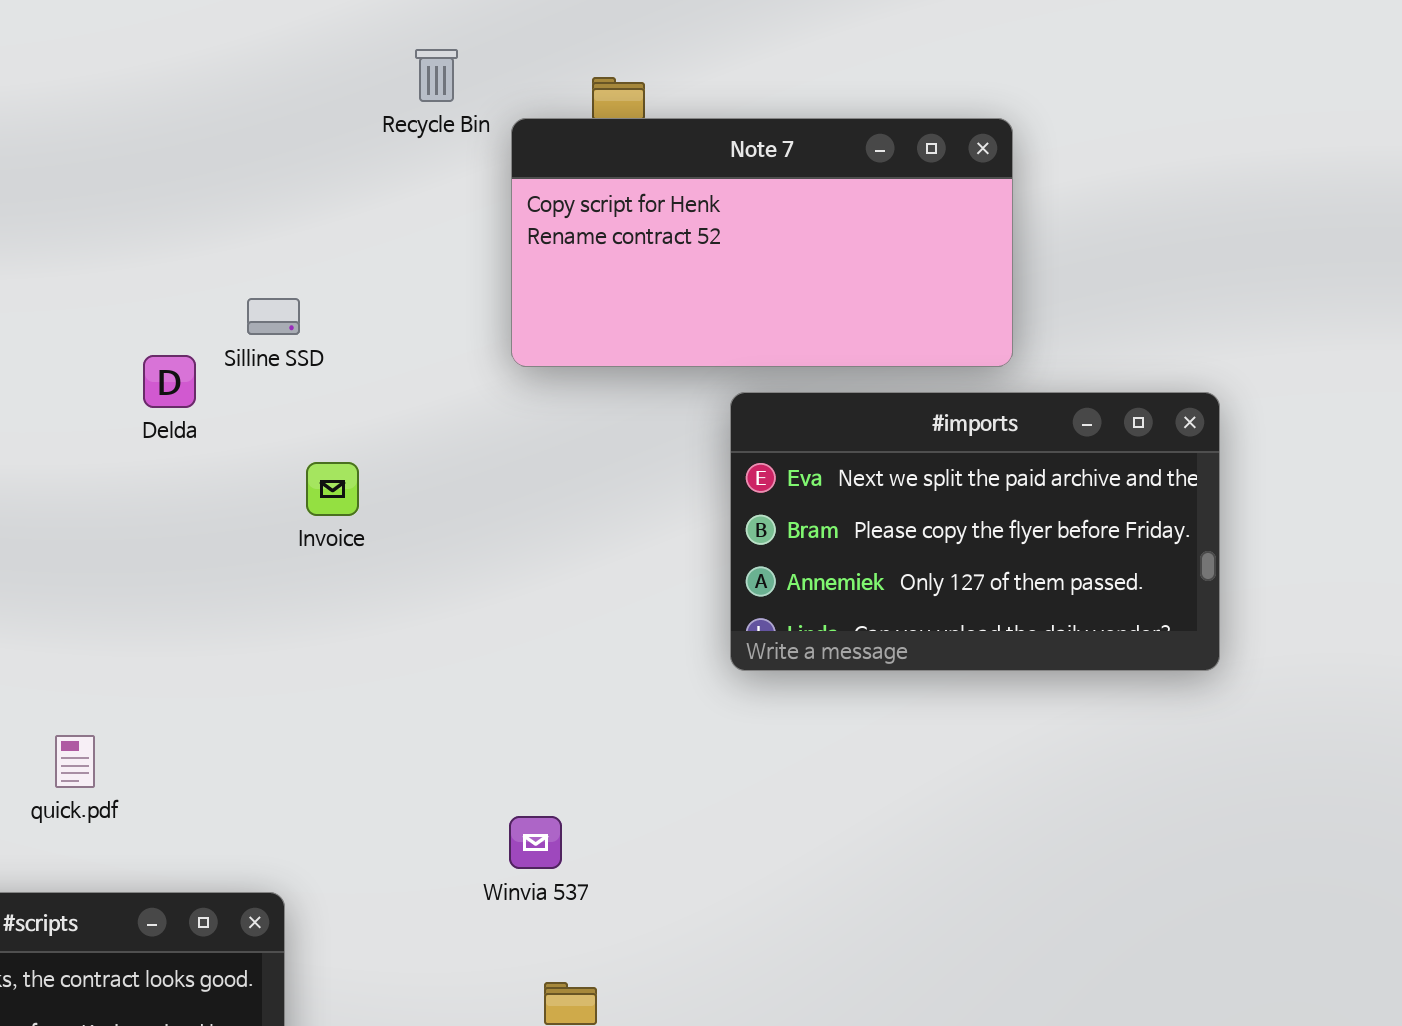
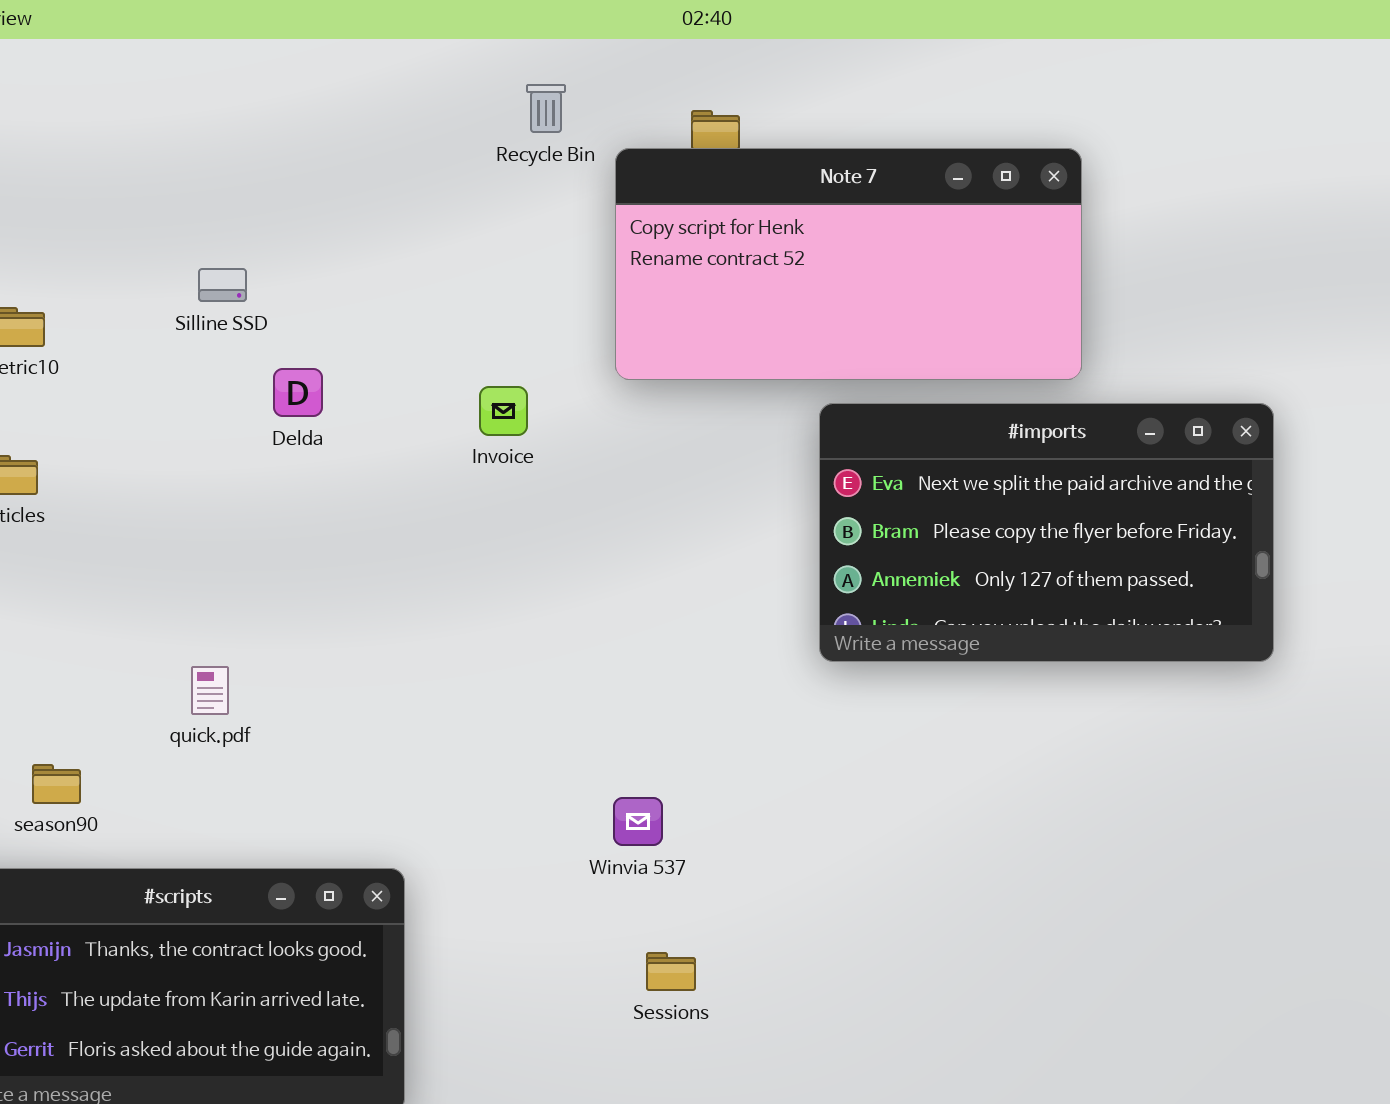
Silline SSD: [247,298,300,335] -> [198,268,247,302], moved
Invoice: [306,462,359,516] -> [479,386,528,436], moved
quick.pdf: [55,735,95,788] -> [191,666,229,715], moved

